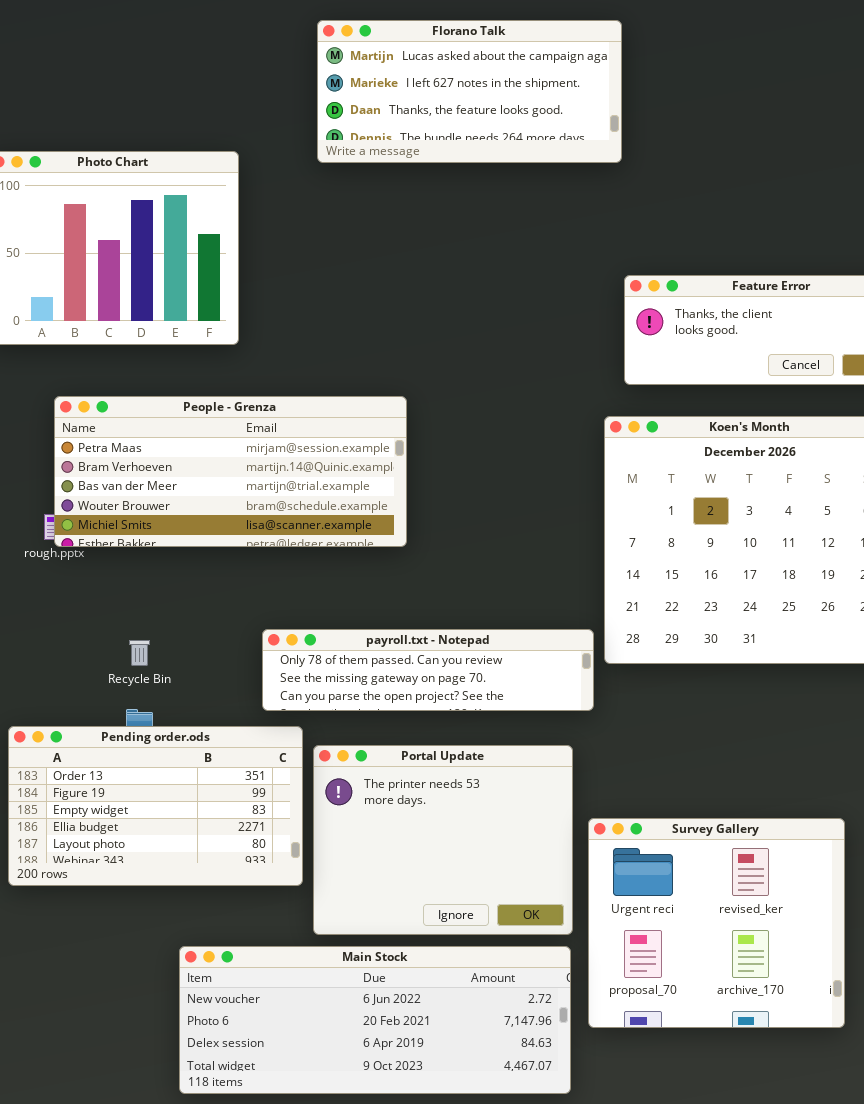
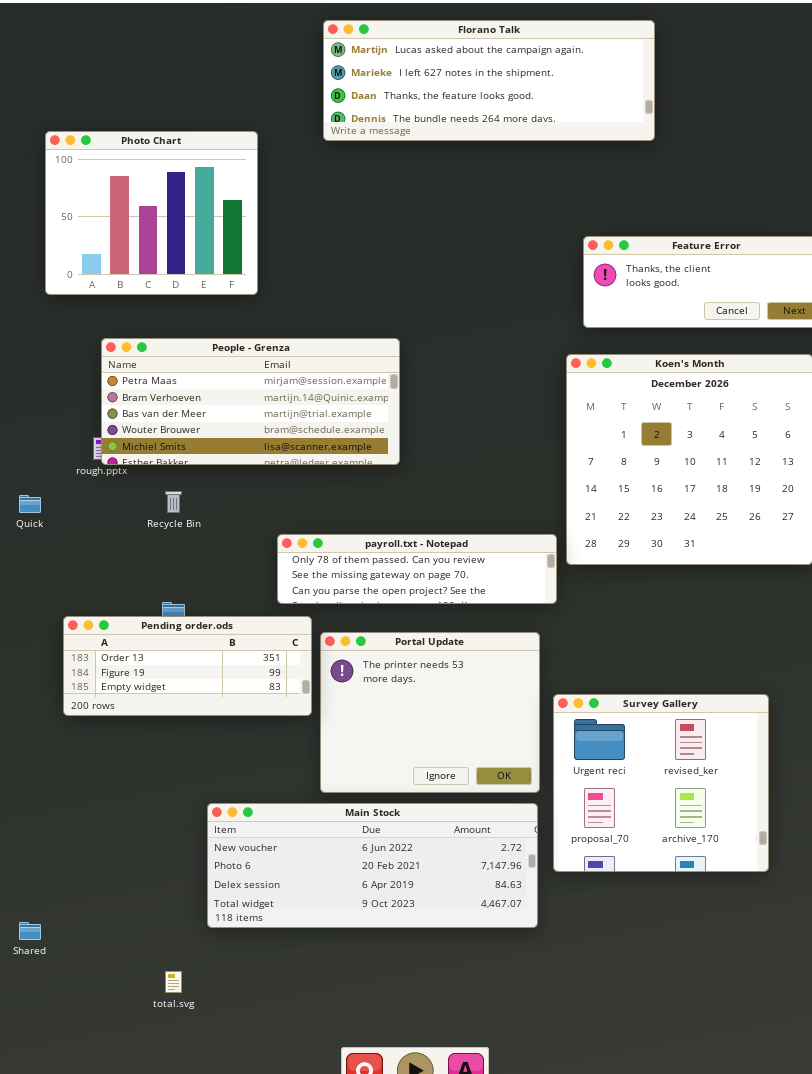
Florano Talk: [317,20,622,163] -> [323,20,655,141], resized
Recycle Bin: [129,640,150,666] -> [165,491,182,513], moved
Pending order.ods: [8,726,303,886] -> [63,616,312,716], resized

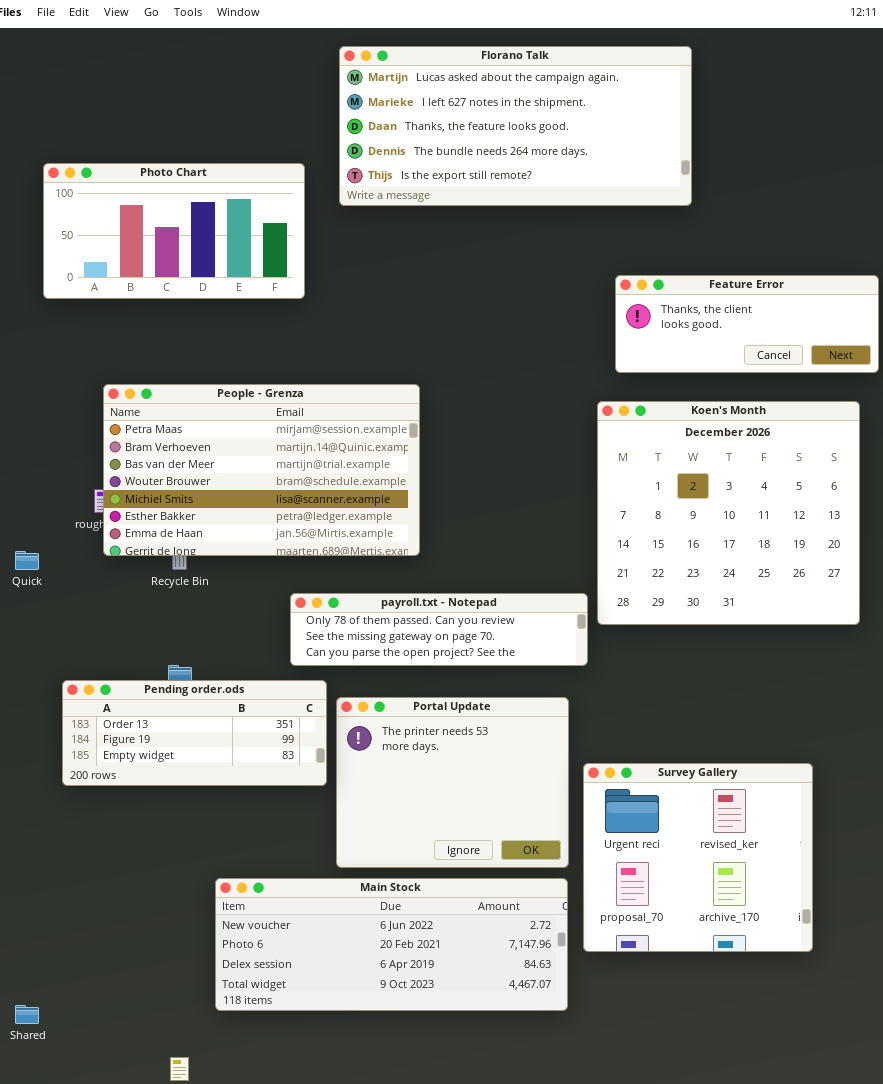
Florano Talk: [323,20,655,141] -> [339,46,692,206], resized
Photo Chart: [45,131,258,295] -> [43,163,305,299], resized
People - Grenza: [101,338,400,465] -> [103,384,420,556], resized

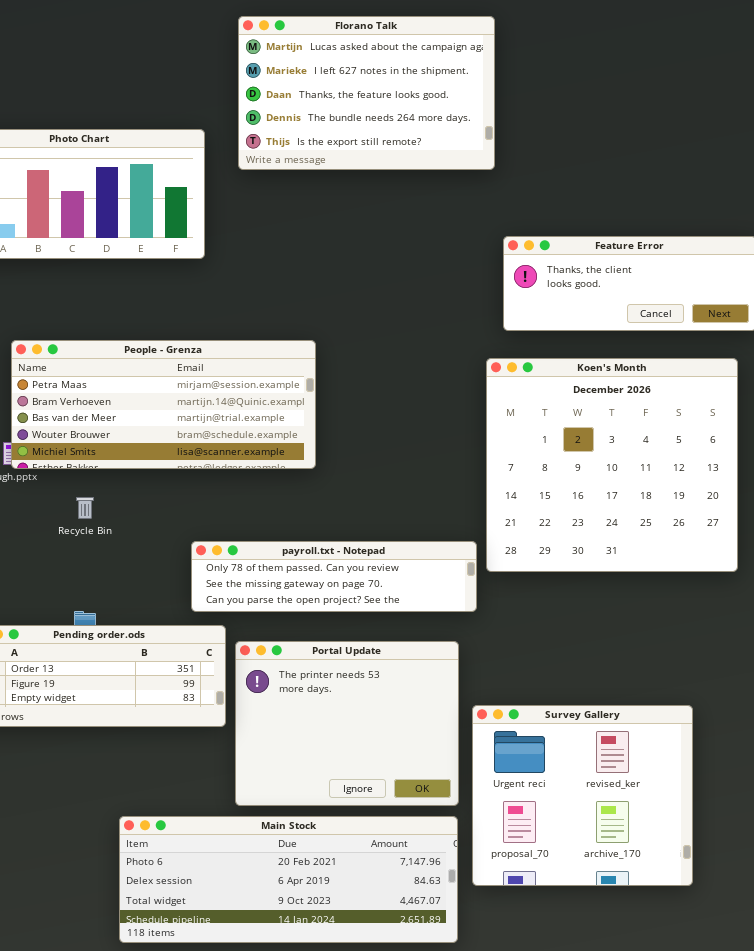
Florano Talk: [339,46,692,206] -> [238,16,495,170], resized
People - Grenza: [103,384,420,556] -> [11,340,316,469], resized
Main Stock: [215,878,568,1011] -> [119,816,458,943], scrolled down 1 row

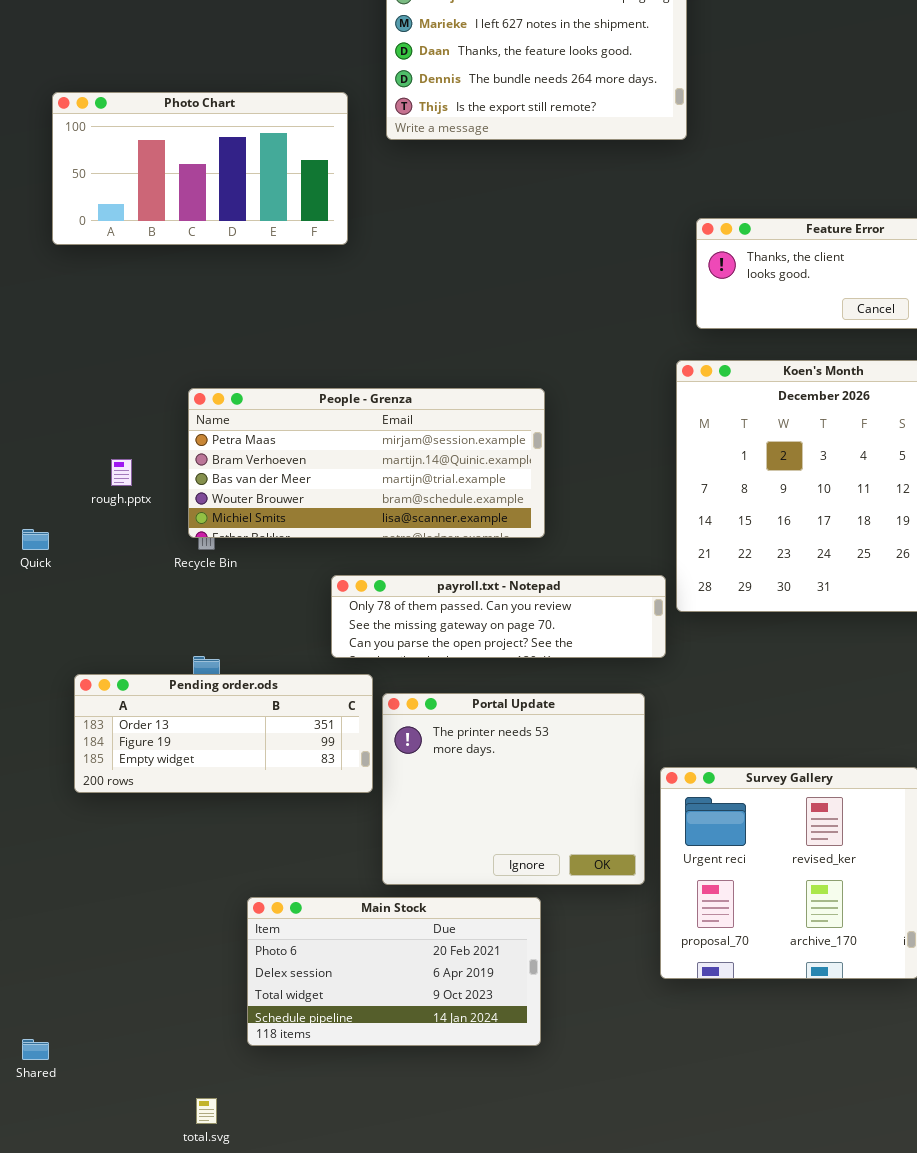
People - Grenza: [11,340,316,469] -> [188,388,545,538], moved
Main Stock: [119,816,458,943] -> [247,897,541,1046], resized

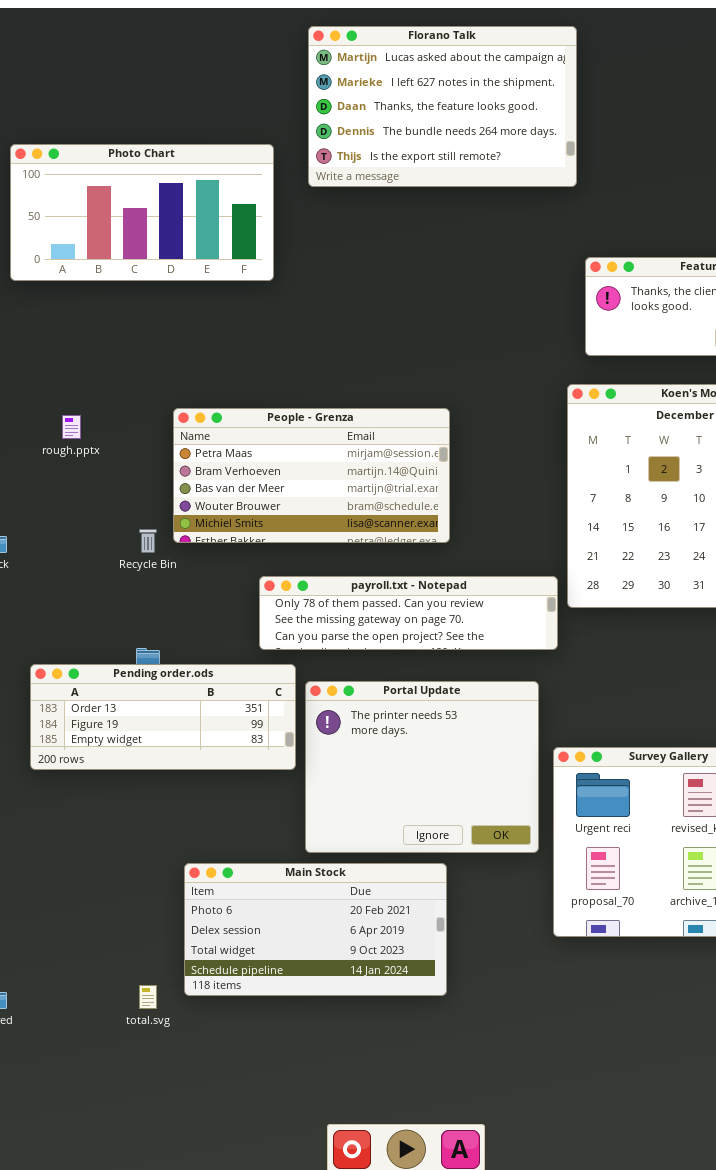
People - Grenza: [188,388,545,538] -> [173,408,450,543], resized
rough.pptx: [111,459,132,486] -> [62,415,81,439], moved
total.svg: [196,1098,217,1124] -> [139,985,157,1009], moved

